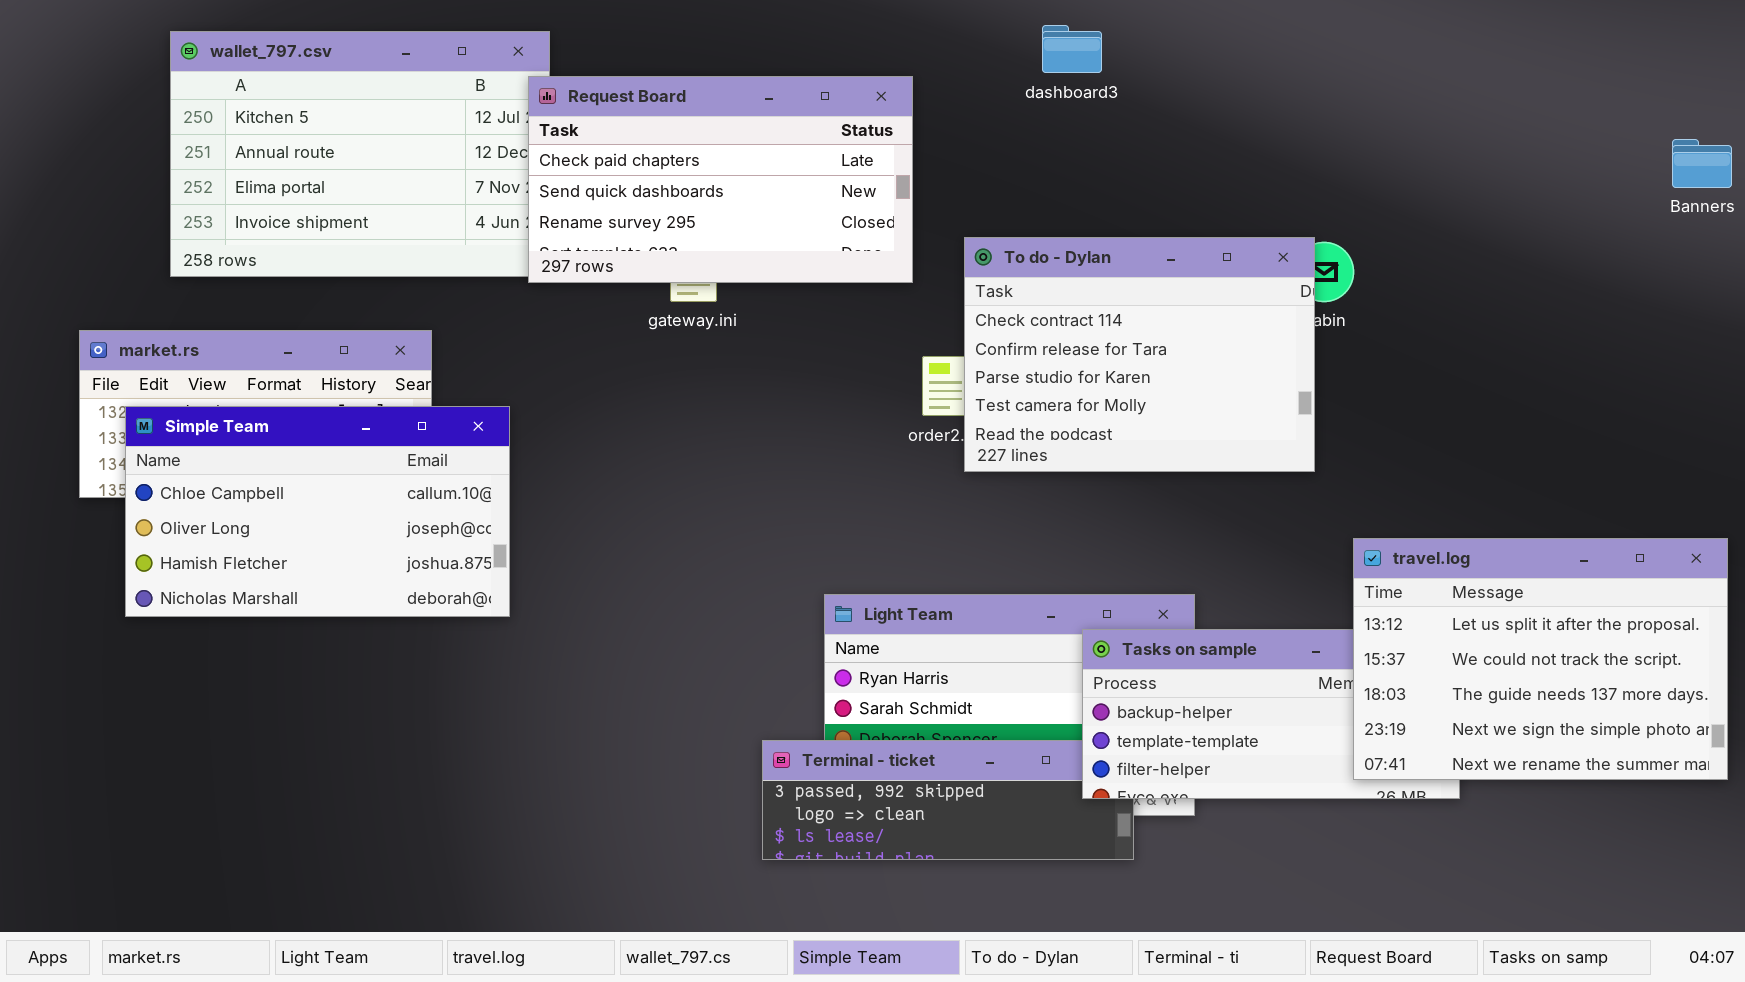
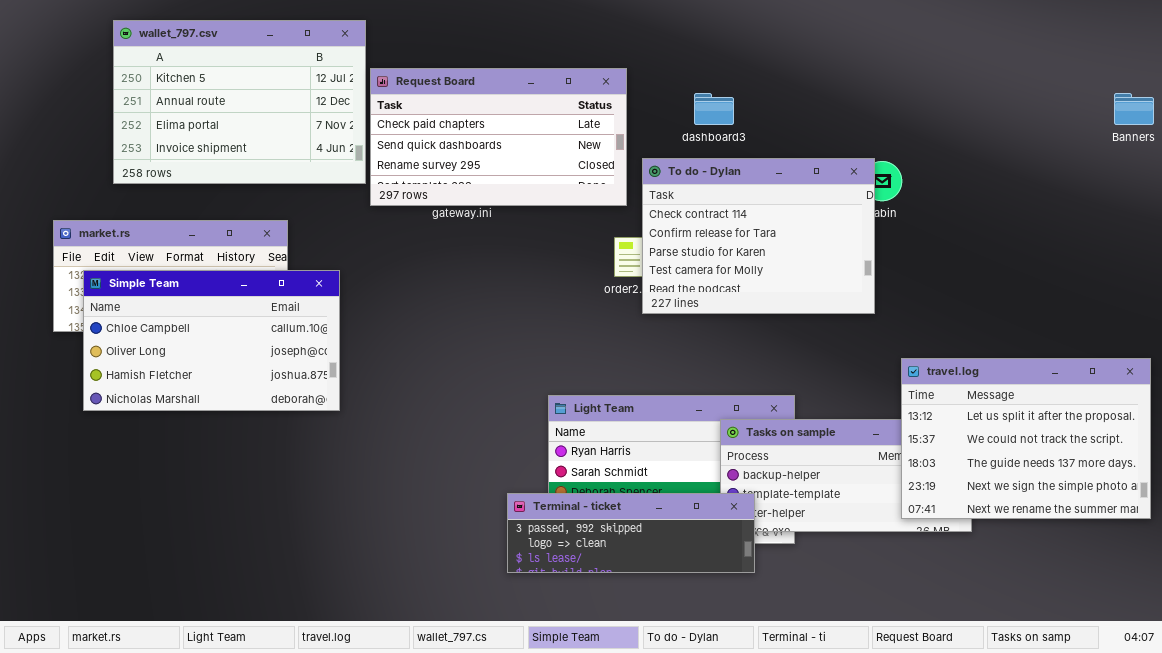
dashboard3: [1042,25,1102,73] -> [694,93,734,125], moved
Request Board: [528,76,913,283] -> [370,68,627,206], moved
Terminal - ticket: [762,740,1134,860] -> [507,493,755,573], raised

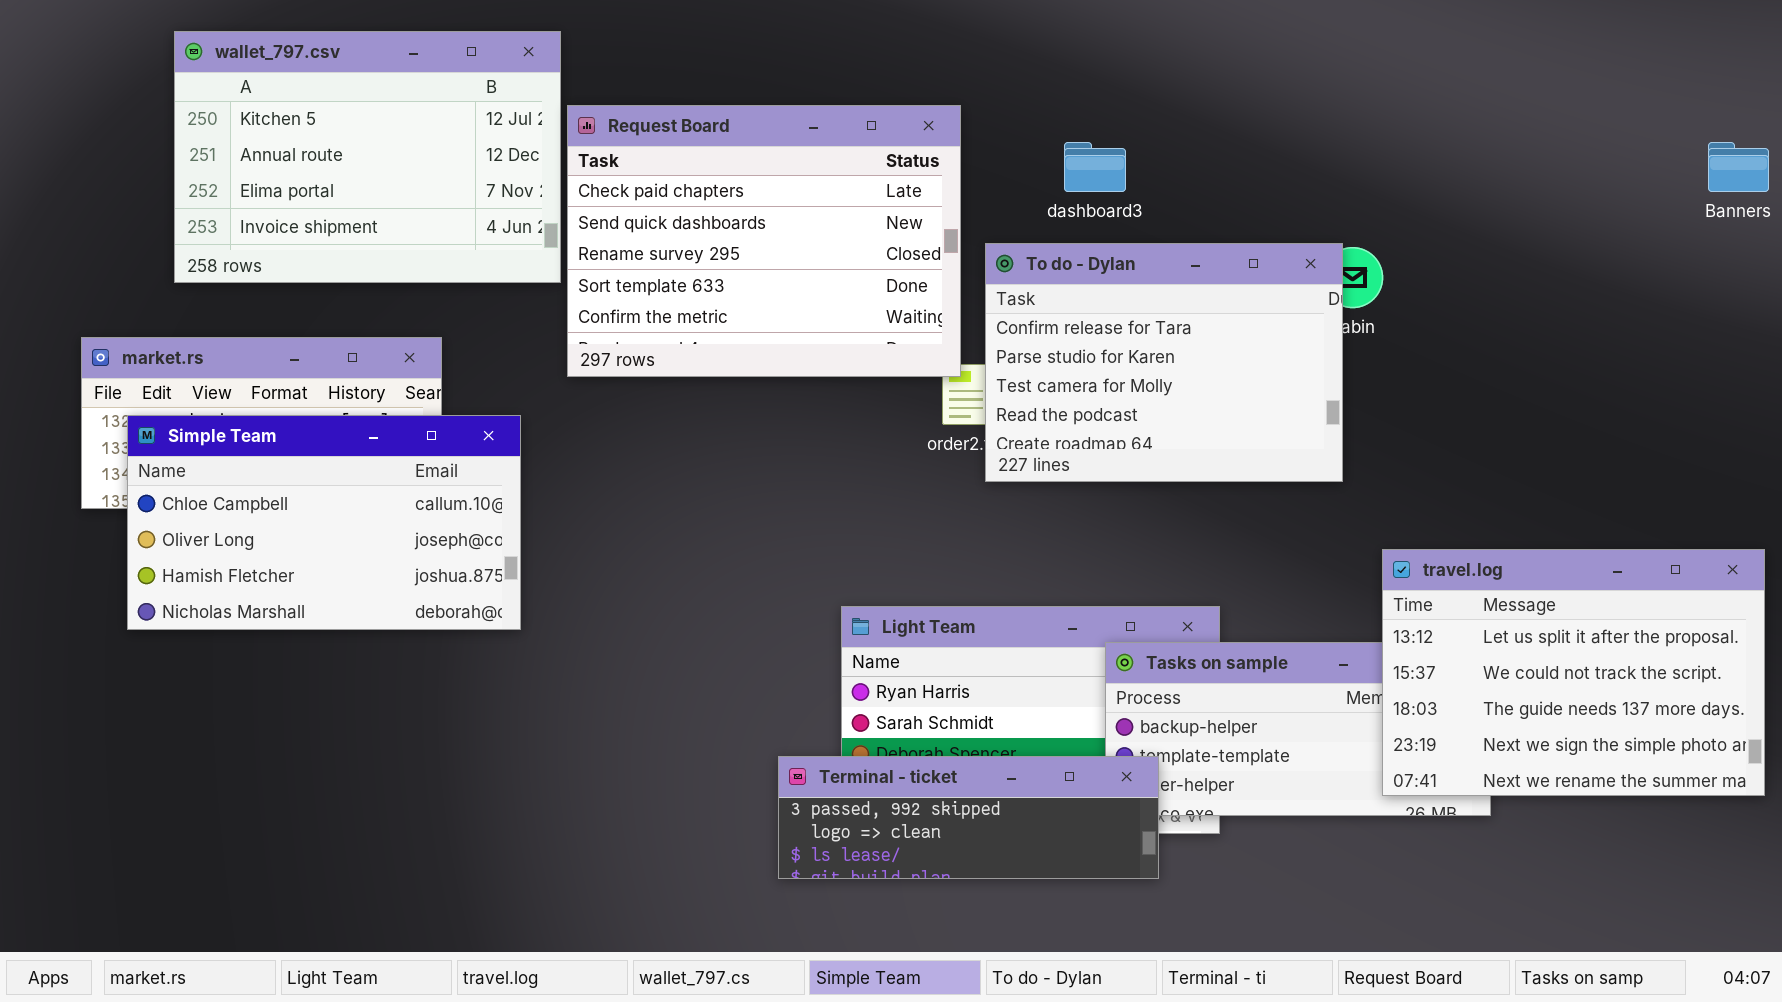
Request Board: [370,68,627,206] -> [567,105,961,377], resized
To do - Dylan: [642,158,875,314] -> [985,243,1343,482], scrolled down 1 row

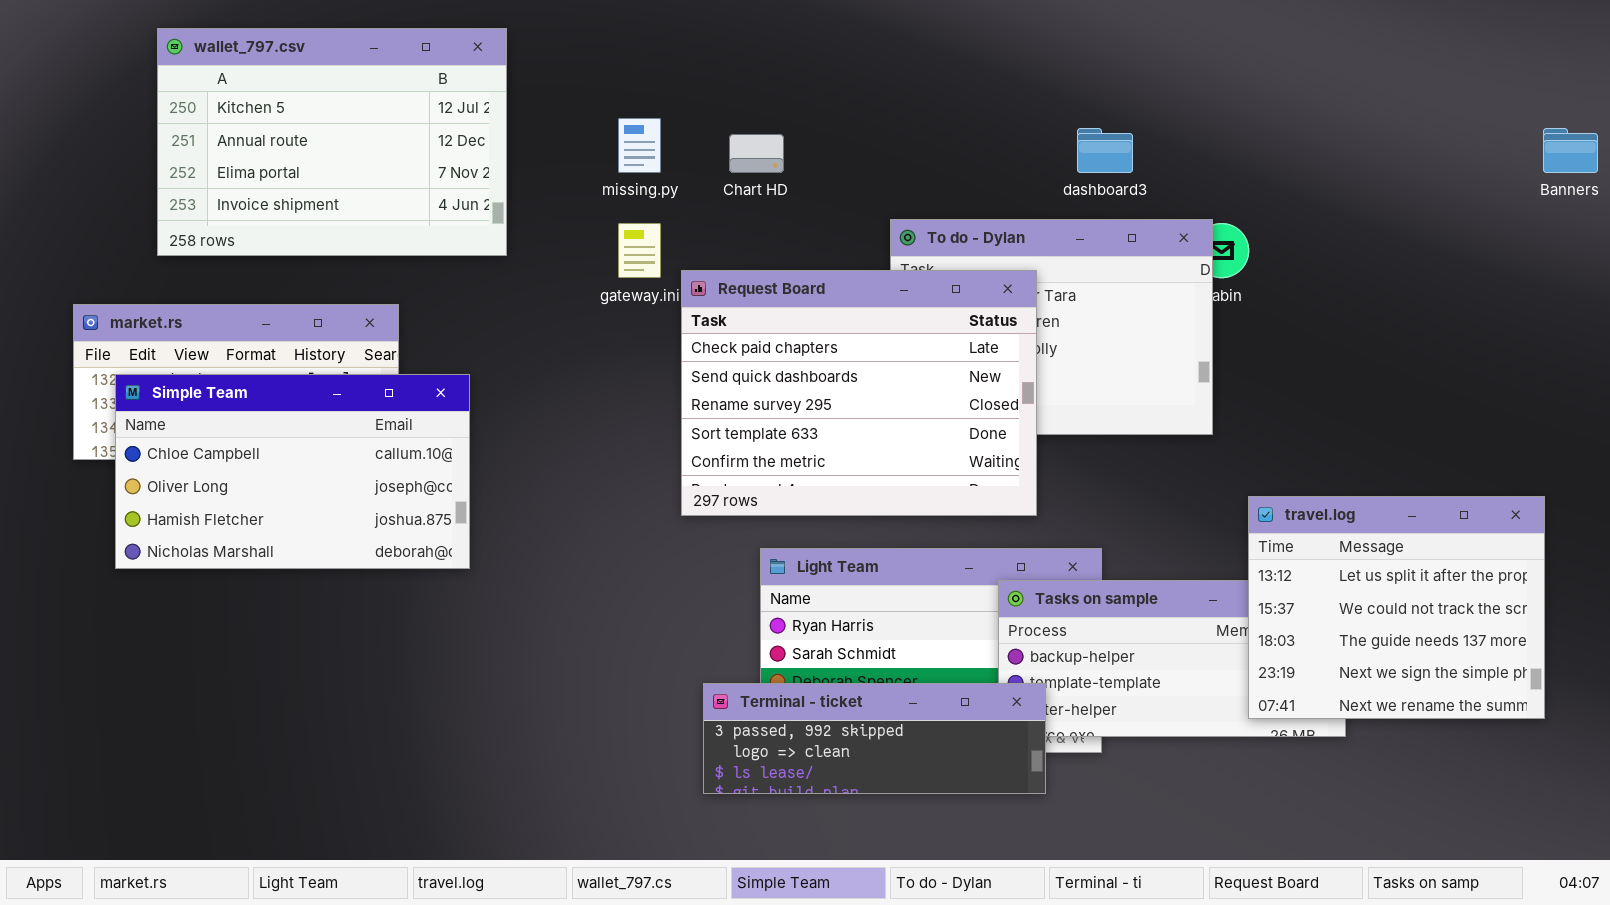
Request Board: [567,105,961,377] -> [681,270,1037,516], moved
dashboard3: [1064,142,1126,192] -> [1077,128,1133,173], moved
travel.log: [1382,549,1765,796] -> [1248,496,1545,719], resized

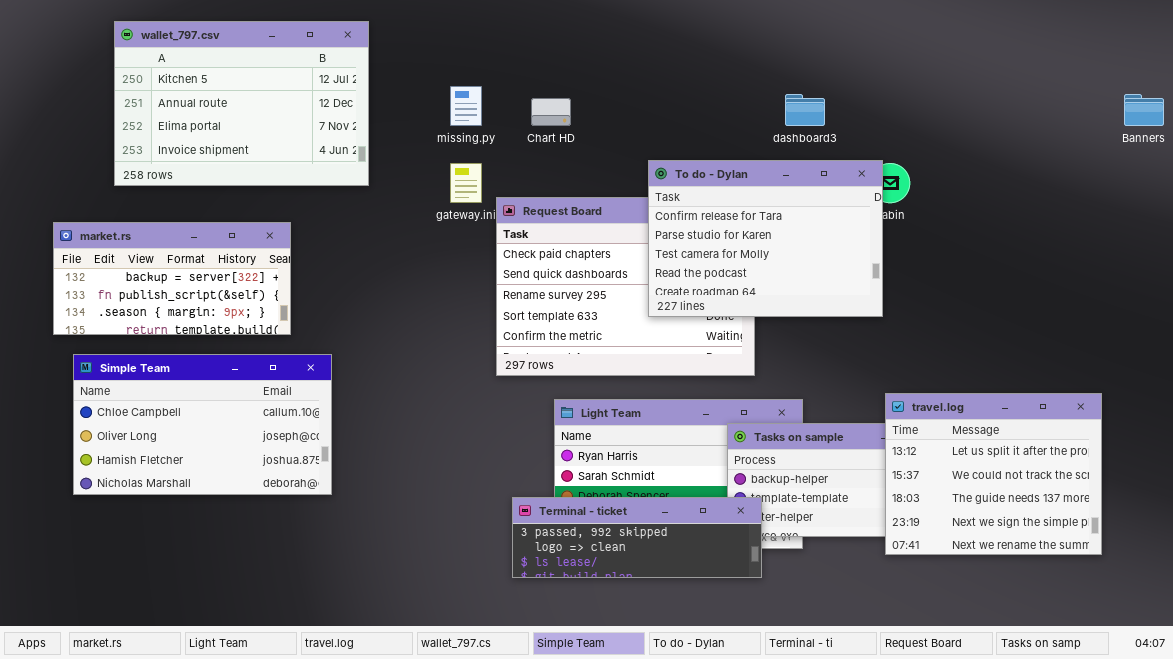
To do - Dylan: [890,219,1213,435] -> [648,160,883,317], raised
Simple Team: [115,374,470,569] -> [73,354,332,495], moved
travel.log: [1248,496,1545,719] -> [885,393,1102,555], moved

